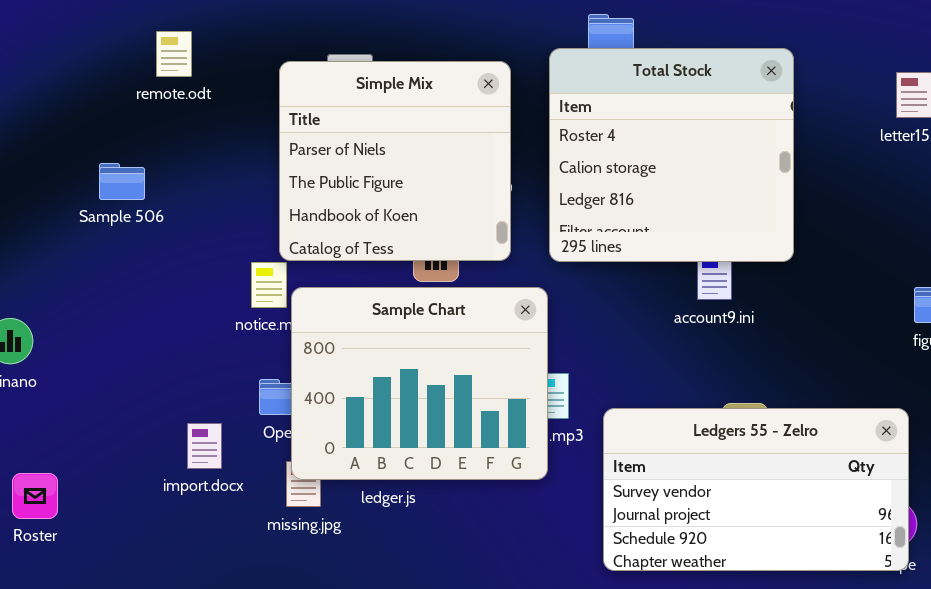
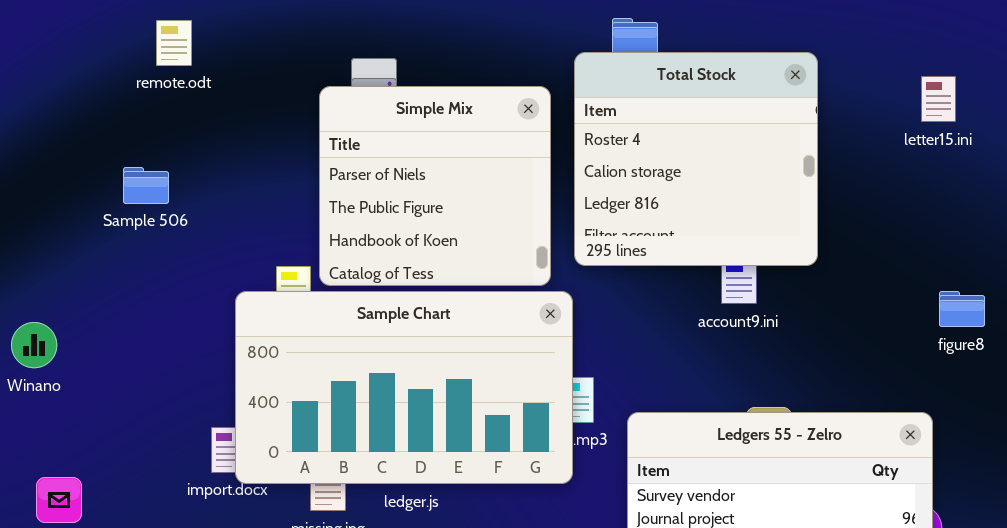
remote.odt: [156,31,192,77] -> [156,20,192,66], moved
Simple Mix: [279,61,511,261] -> [319,86,551,286], moved
Sample Chart: [291,287,548,480] -> [235,291,573,484], resized

